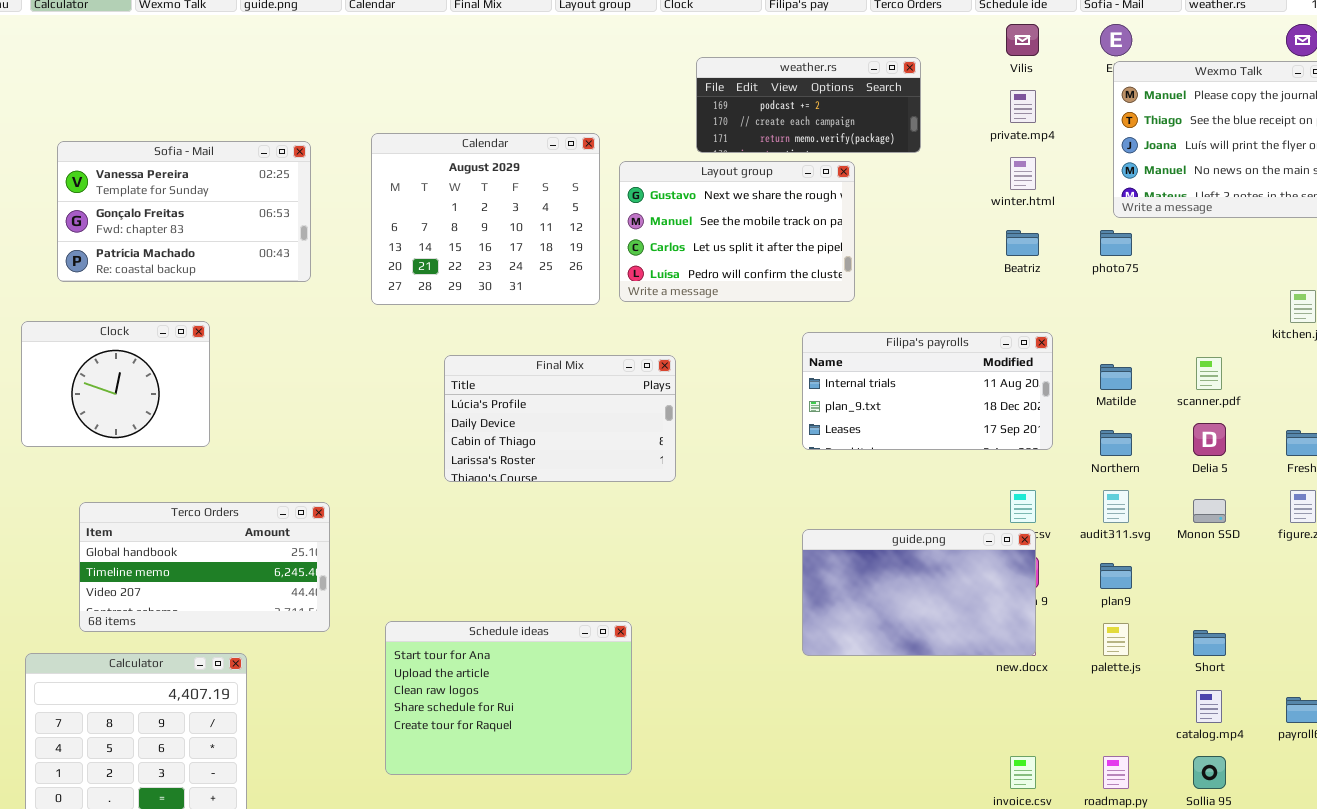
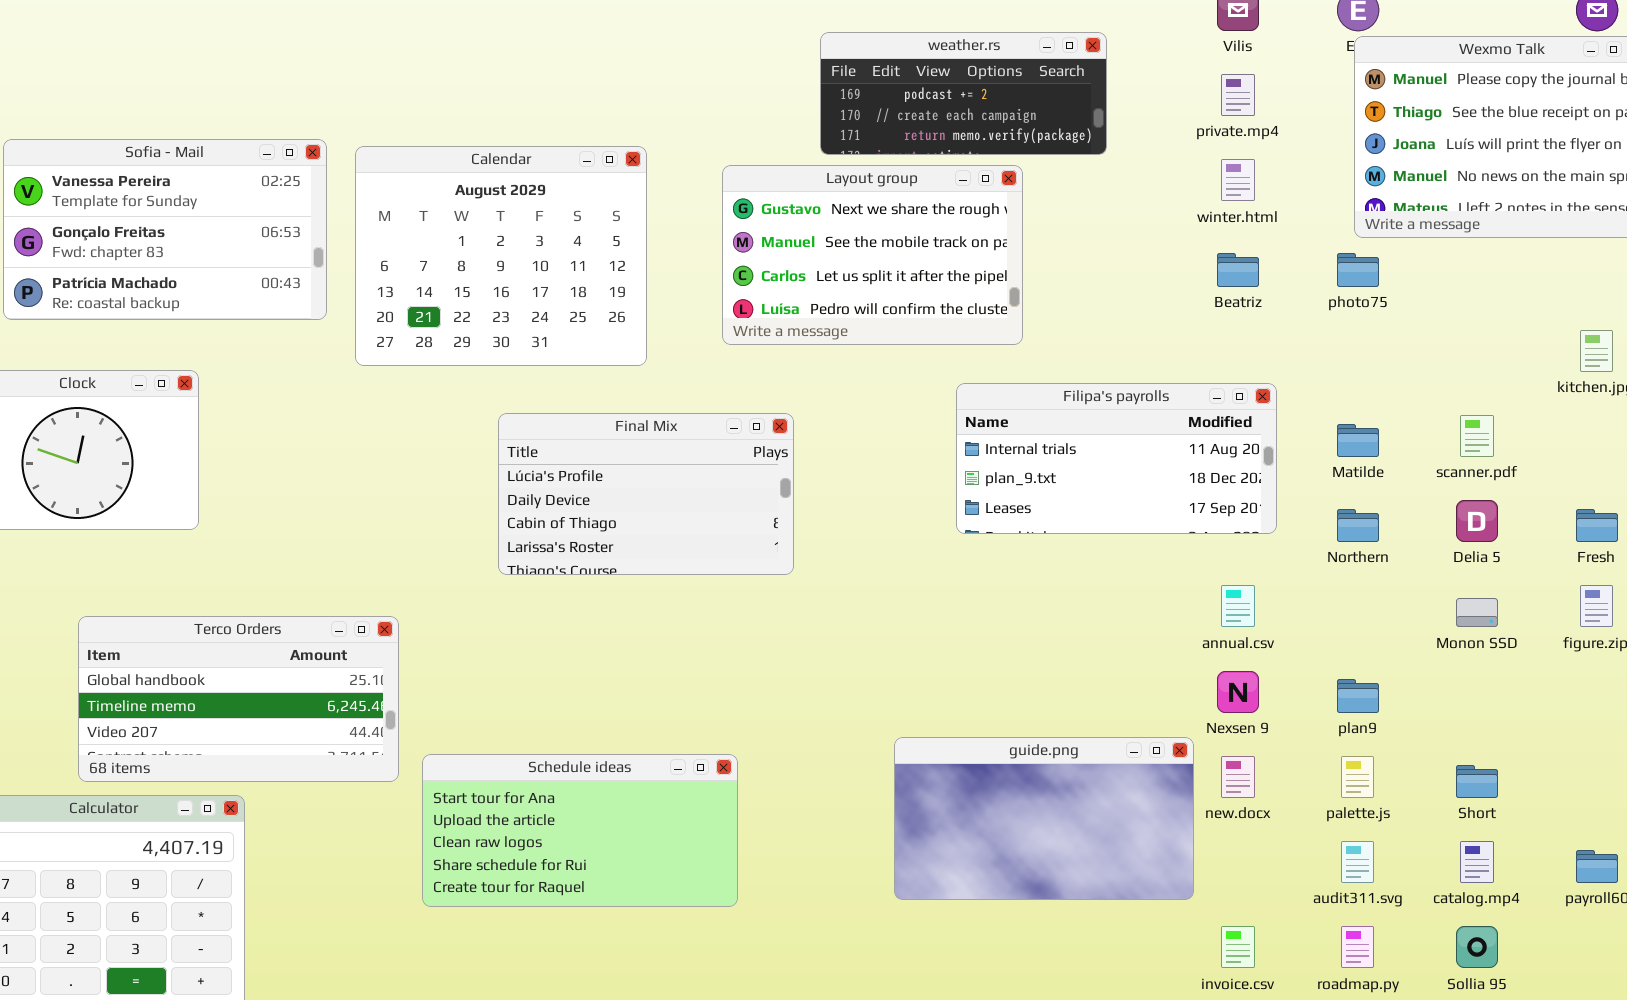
Calendar: [371,133,600,305] -> [355,146,647,366], moved
audit311.svg: [1103,490,1129,523] -> [1341,841,1374,883], moved
Terco Orders: [79,502,330,632] -> [78,616,399,782], moved
guide.png: [802,529,1036,656] -> [894,737,1194,900], moved
Schedule ideas: [385,621,632,775] -> [422,754,738,907], resized

